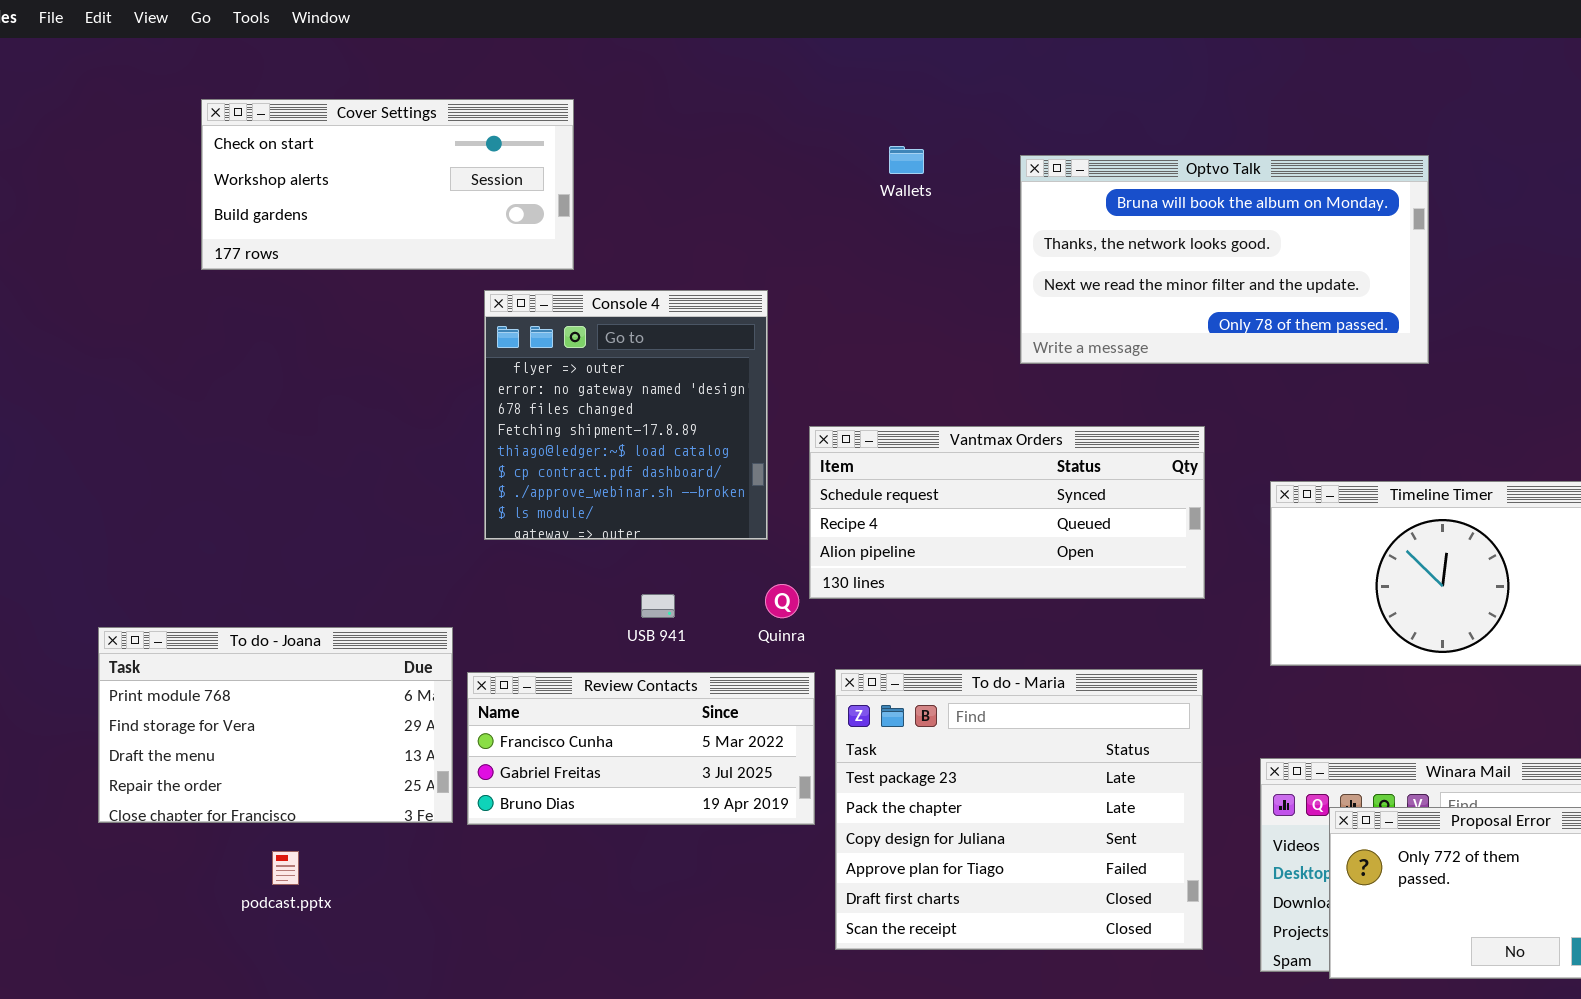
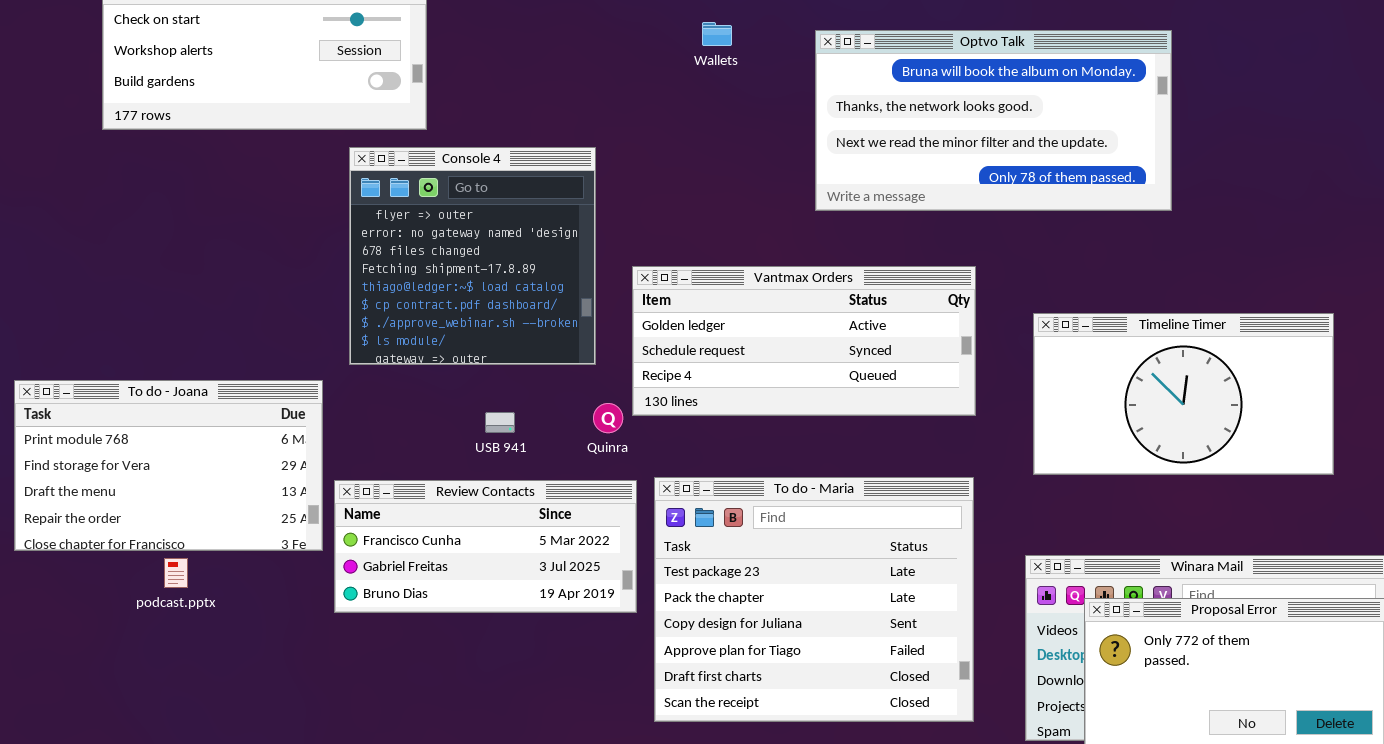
Vantmax Orders: [809,426,1205,599] -> [632,266,976,416], scrolled up 1 row
To do - Joana: [98,627,453,823] -> [14,380,323,551], moved
podcast.pptx: [272,851,299,885] -> [164,558,188,588], moved

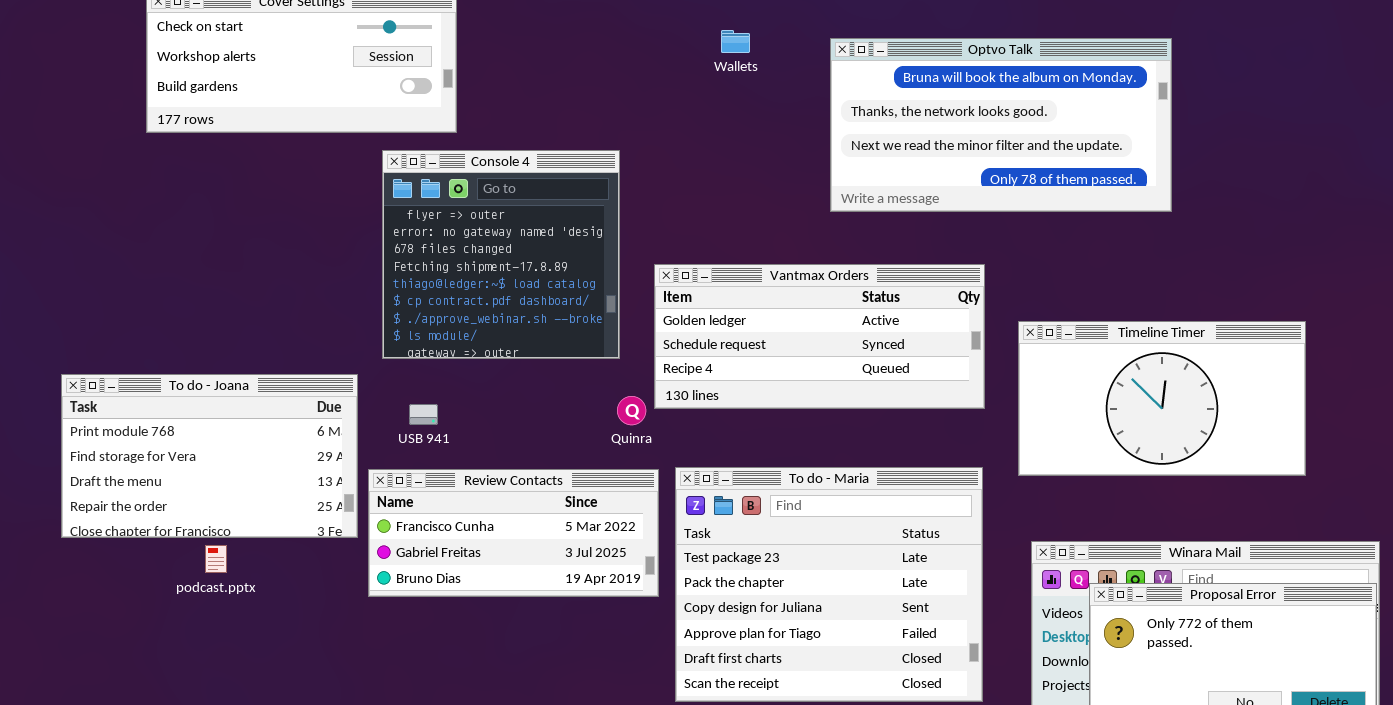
Timeline Timer: [1033,313,1334,475] -> [1018,321,1306,476], moved
USB 941: [485,412,515,433] -> [409,404,438,425], moved

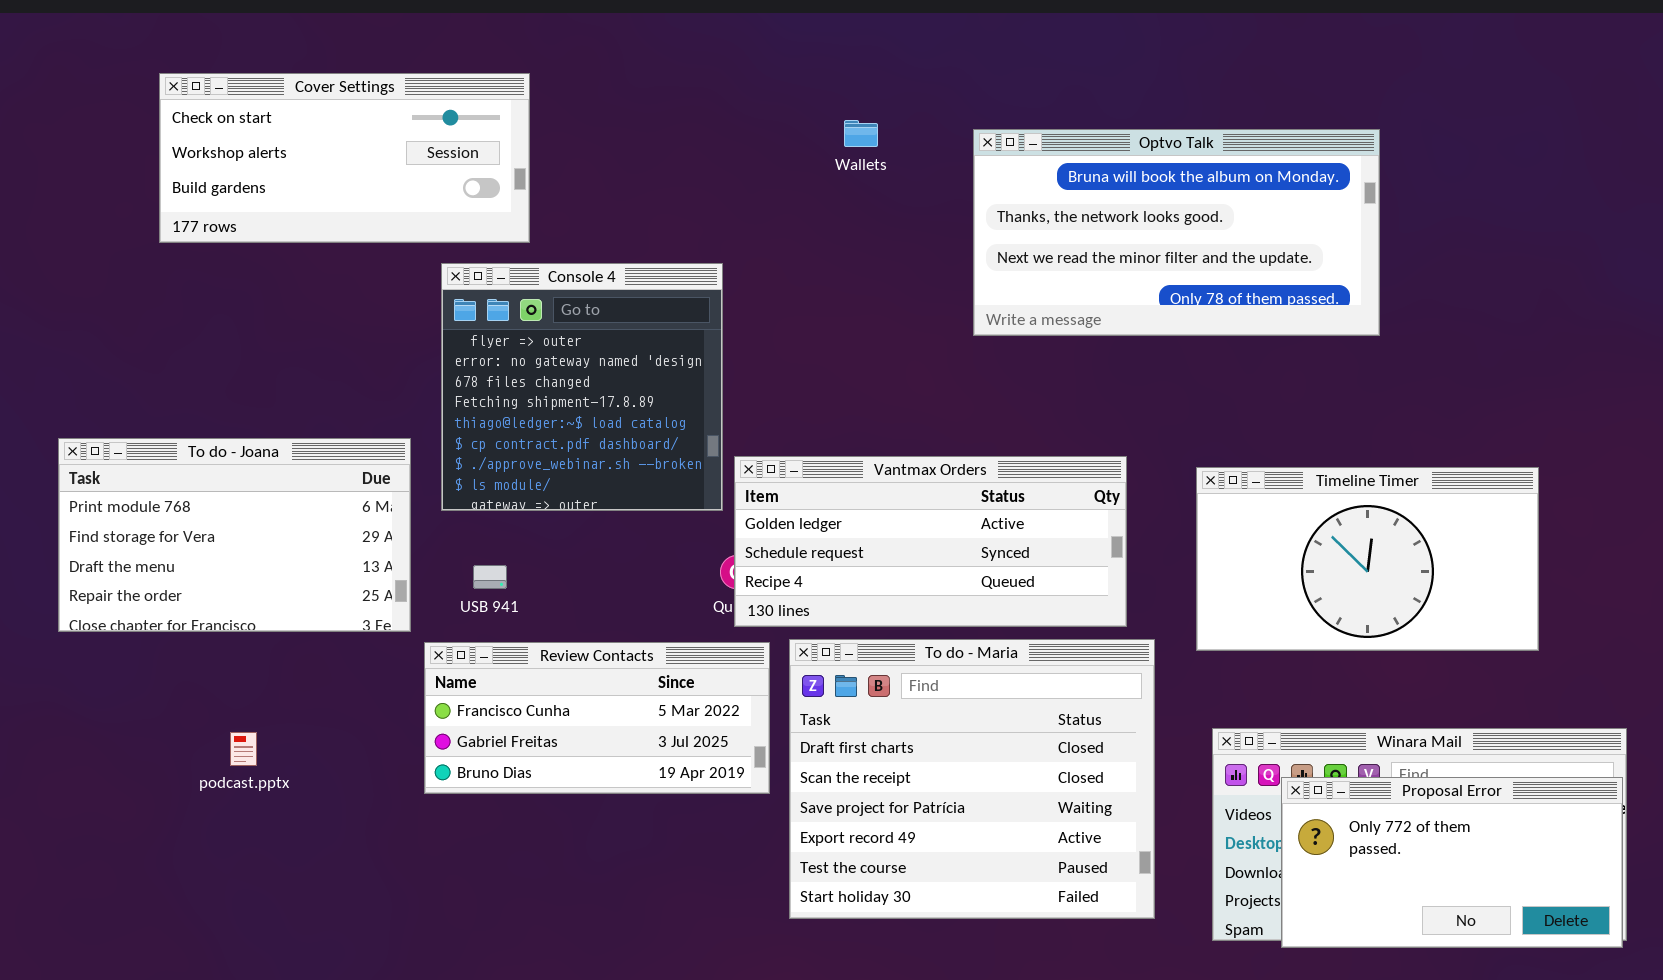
Vantmax Orders: [654,264,985,409] -> [734,456,1127,627], moved
To do - Joana: [61,374,358,538] -> [58,438,411,632], moved
To do - Maria: [675,467,983,702] -> [789,639,1155,919], scrolled down 4 rows

